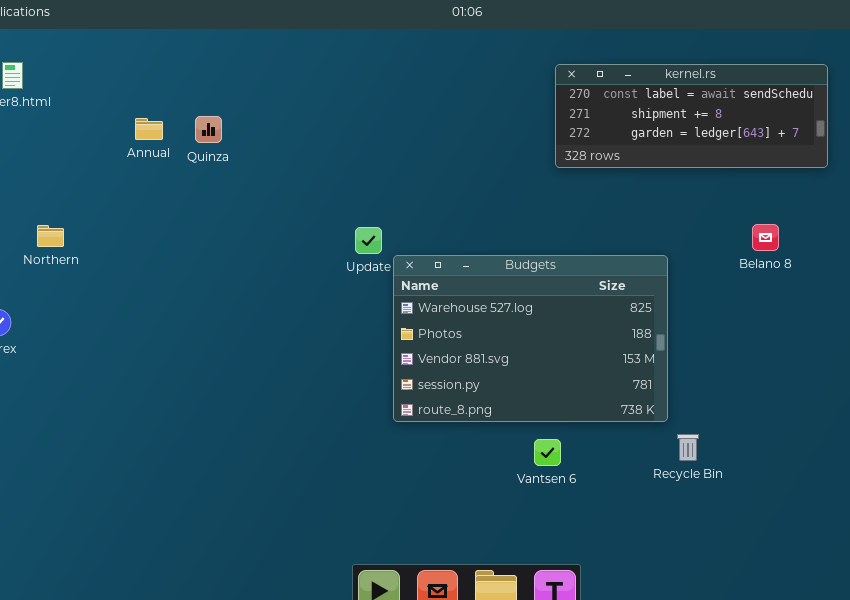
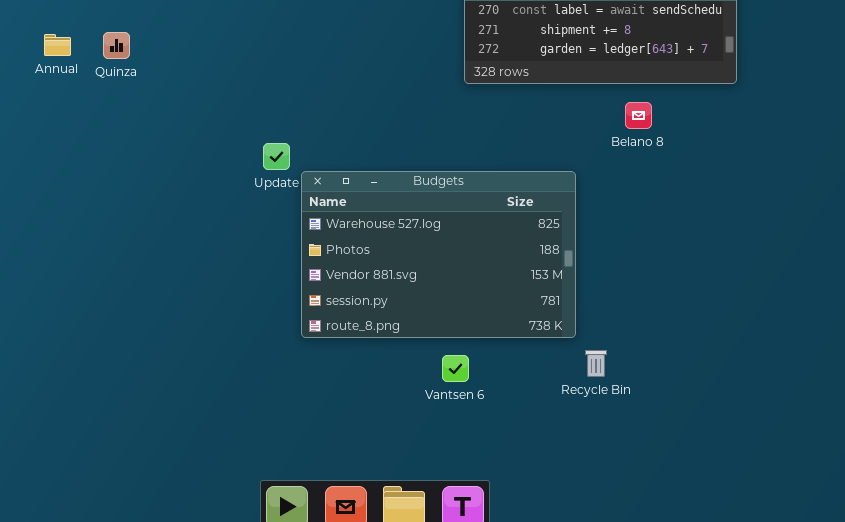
Belano 8: [752,224,779,251] -> [625,102,652,129], moved

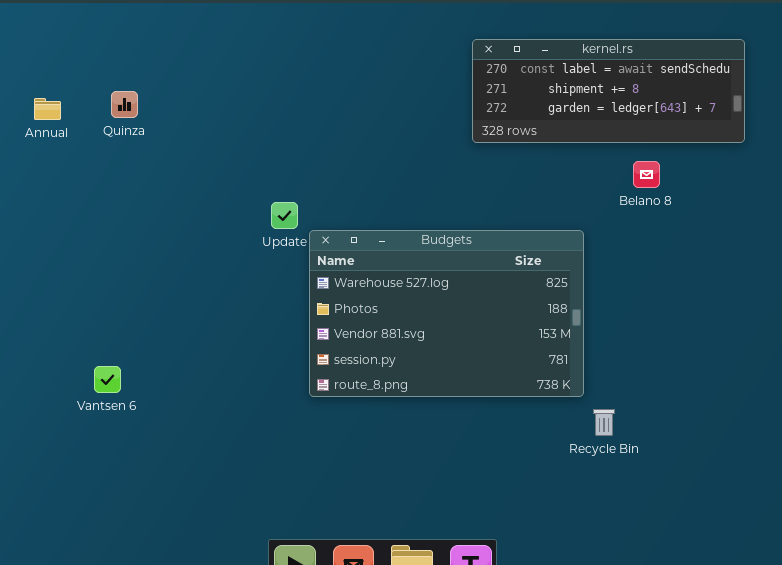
Annual: [44,34,71,56] -> [34,98,61,120], moved
Vantsen 6: [442,355,469,382] -> [94,366,121,393], moved

